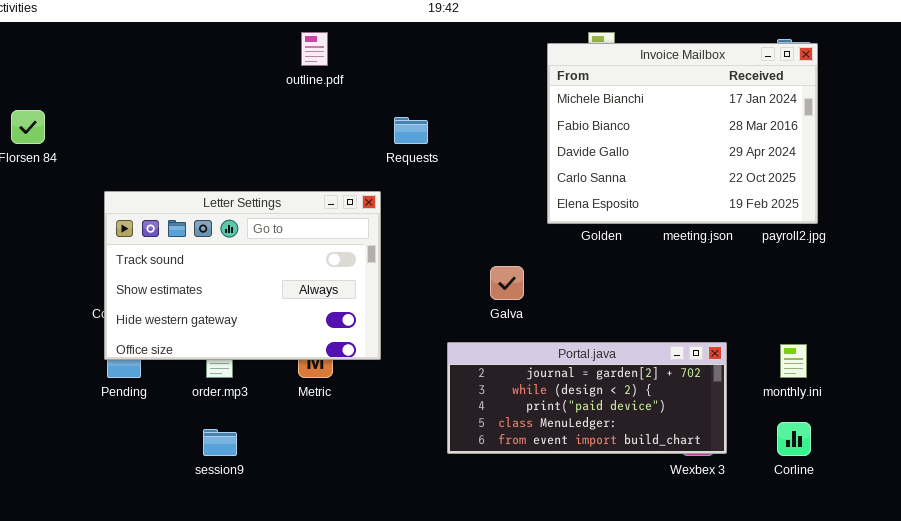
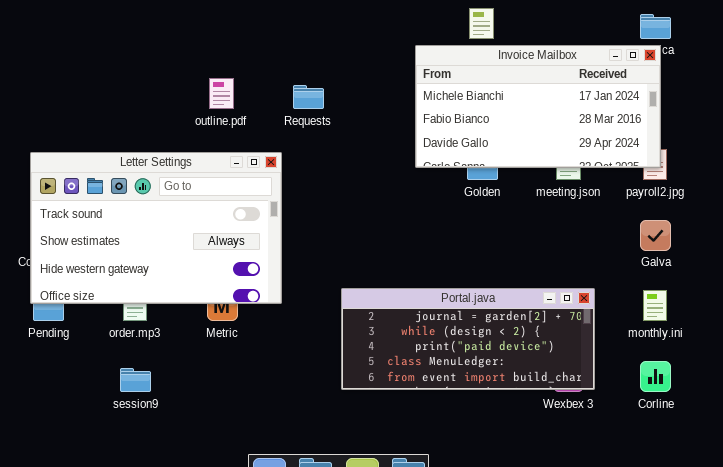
outline.pdf: [301,32,328,66] -> [209,78,234,109], moved
Invoice Mailbox: [547,43,818,224] -> [415,45,661,168], moved, resized
Galva: [490,266,524,300] -> [640,220,671,251], moved

